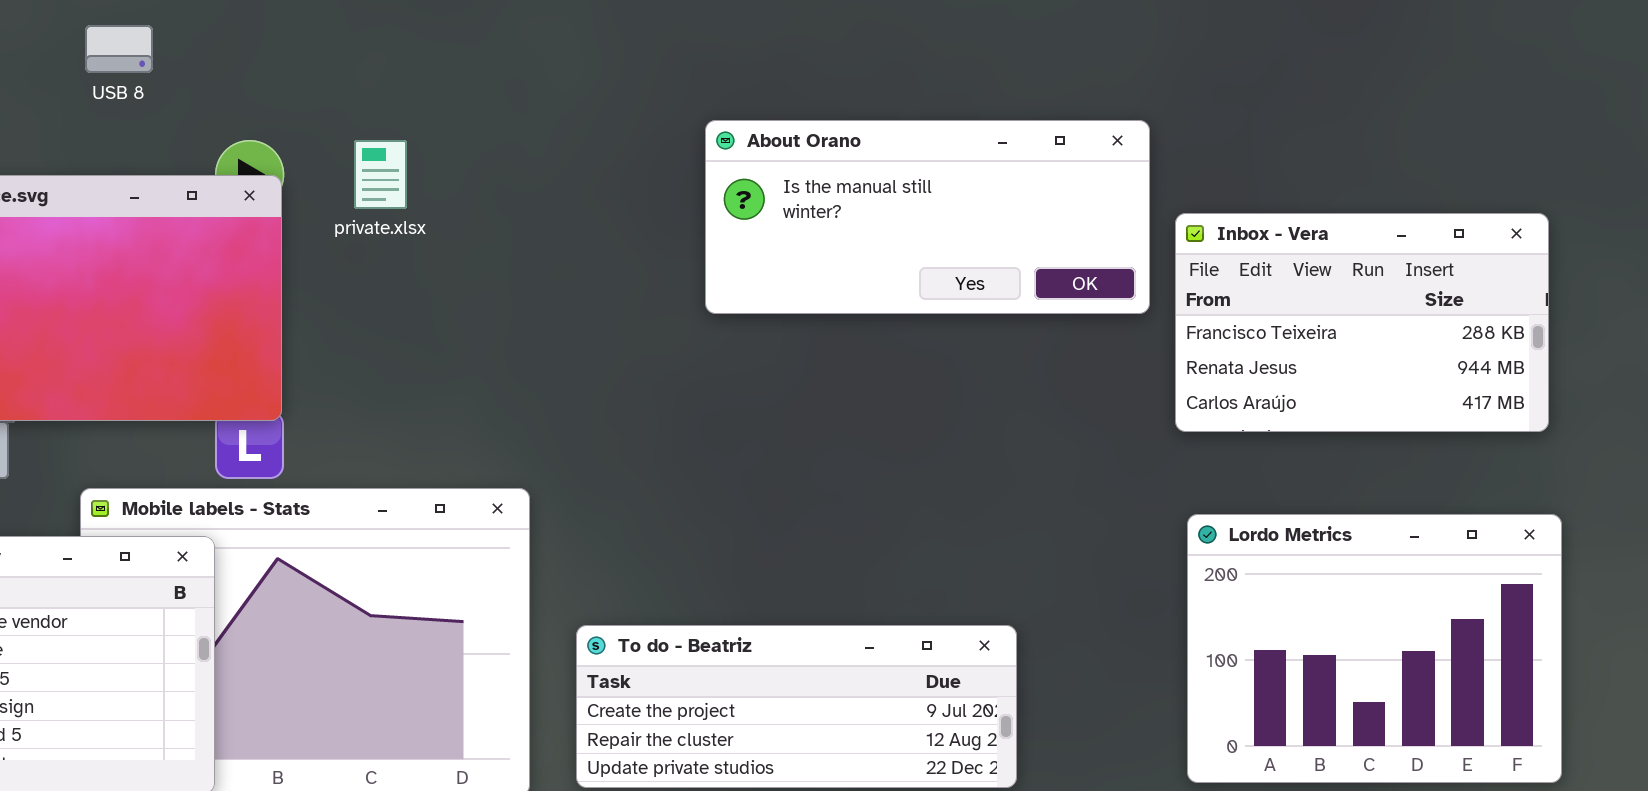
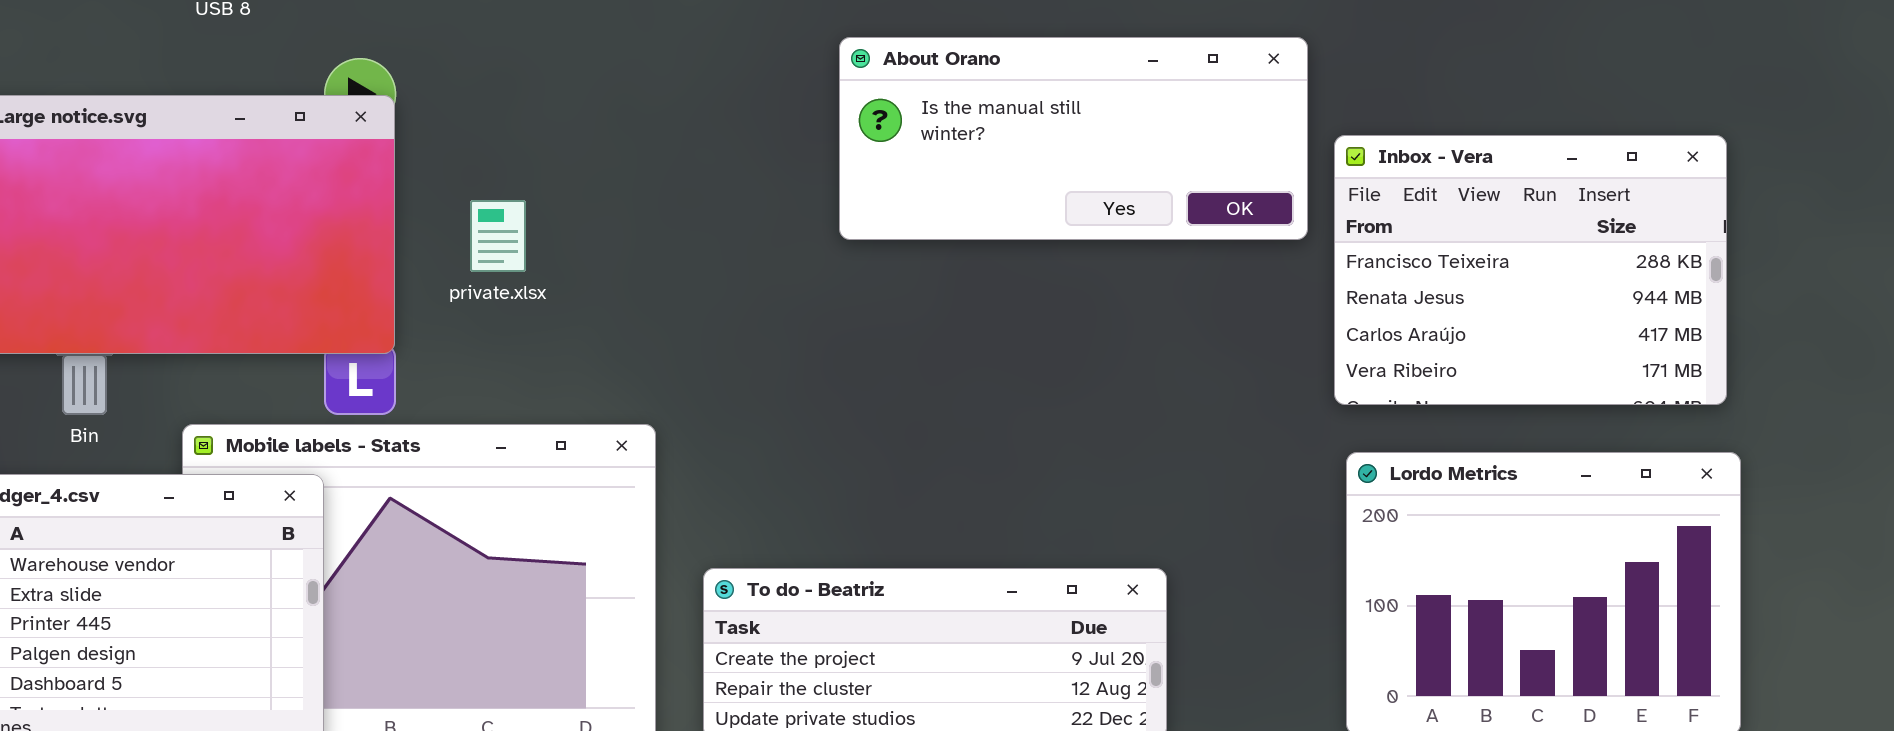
private.xlsx: [354,140,407,209] -> [470,200,526,272], moved
Inbox - Vera: [1175,213,1549,432] -> [1334,135,1727,405], resized

